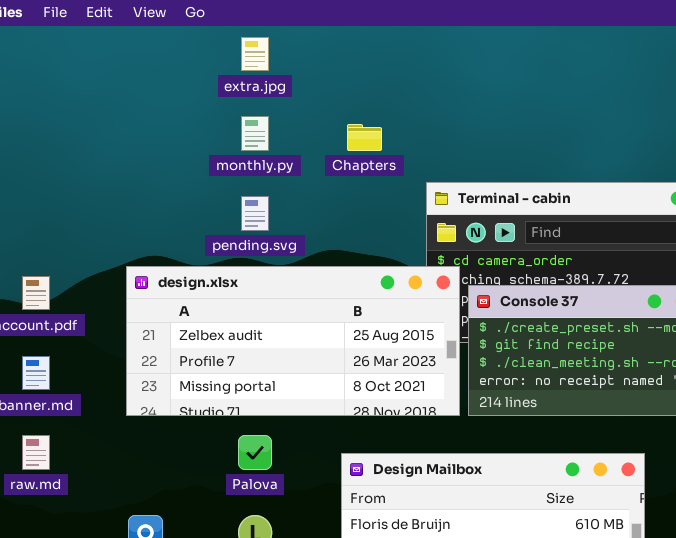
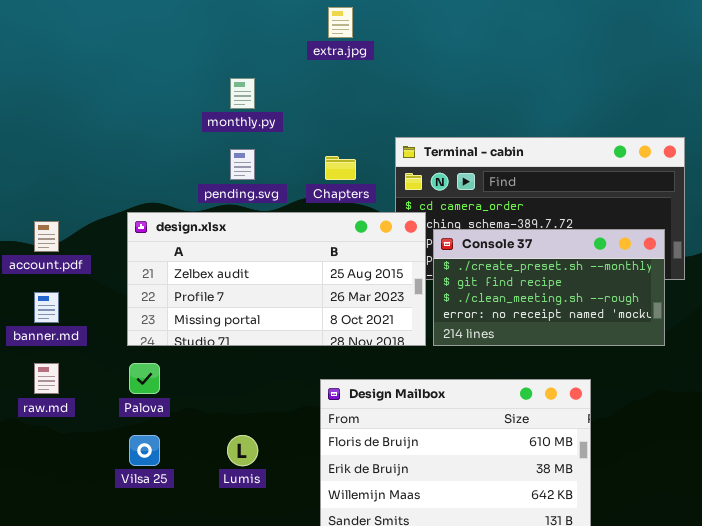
extra.jpg: [241,37,269,71] -> [328,7,353,38], moved
Chapters: [347,124,382,151] -> [325,156,356,180], moved
Palova: [238,435,272,470] -> [129,363,160,394], moved

